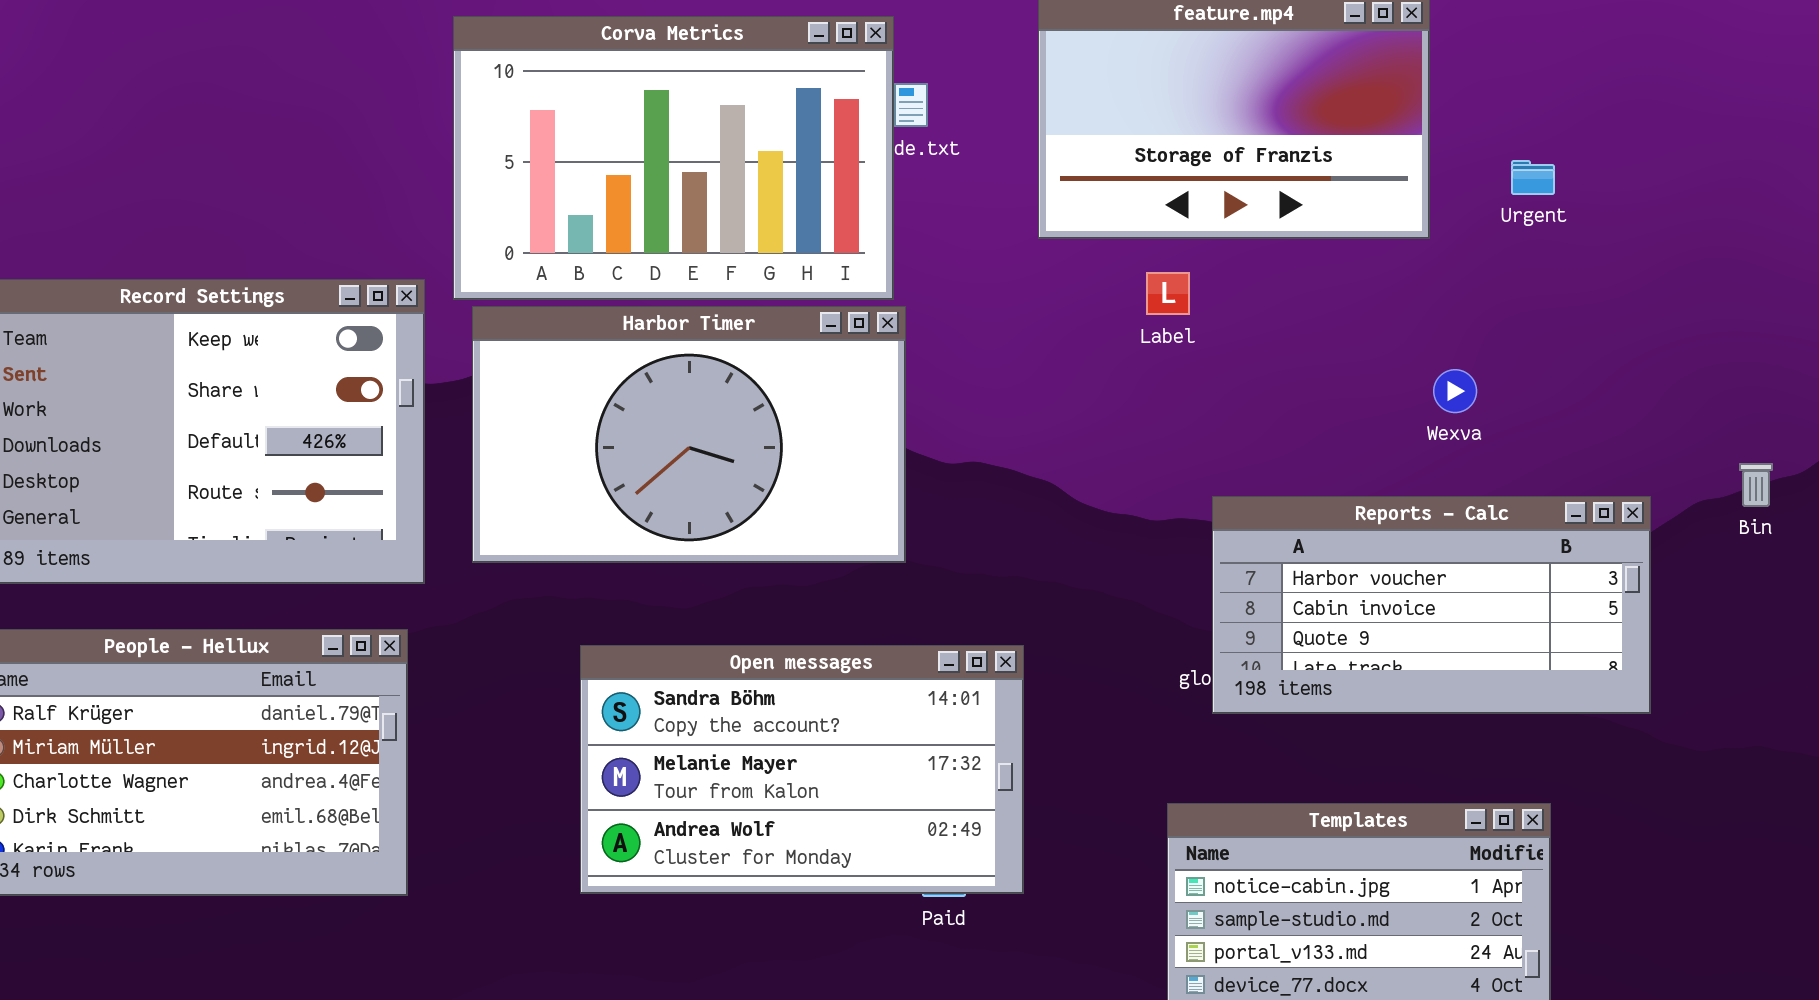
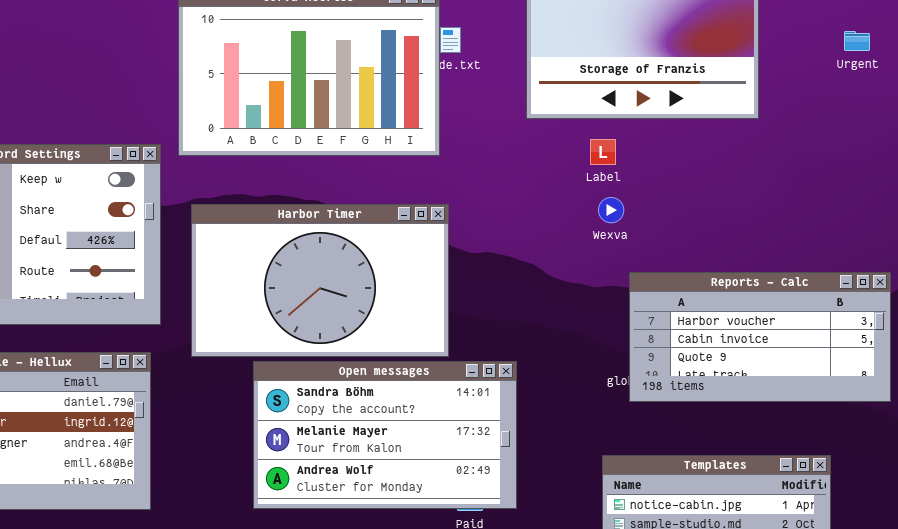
Urgent: [1511,160,1555,195] -> [844,31,870,51], moved
Harbor Timer: [472,306,906,563] -> [191,204,449,357], moved
Wexva: [1433,369,1477,413] -> [598,197,624,223], moved

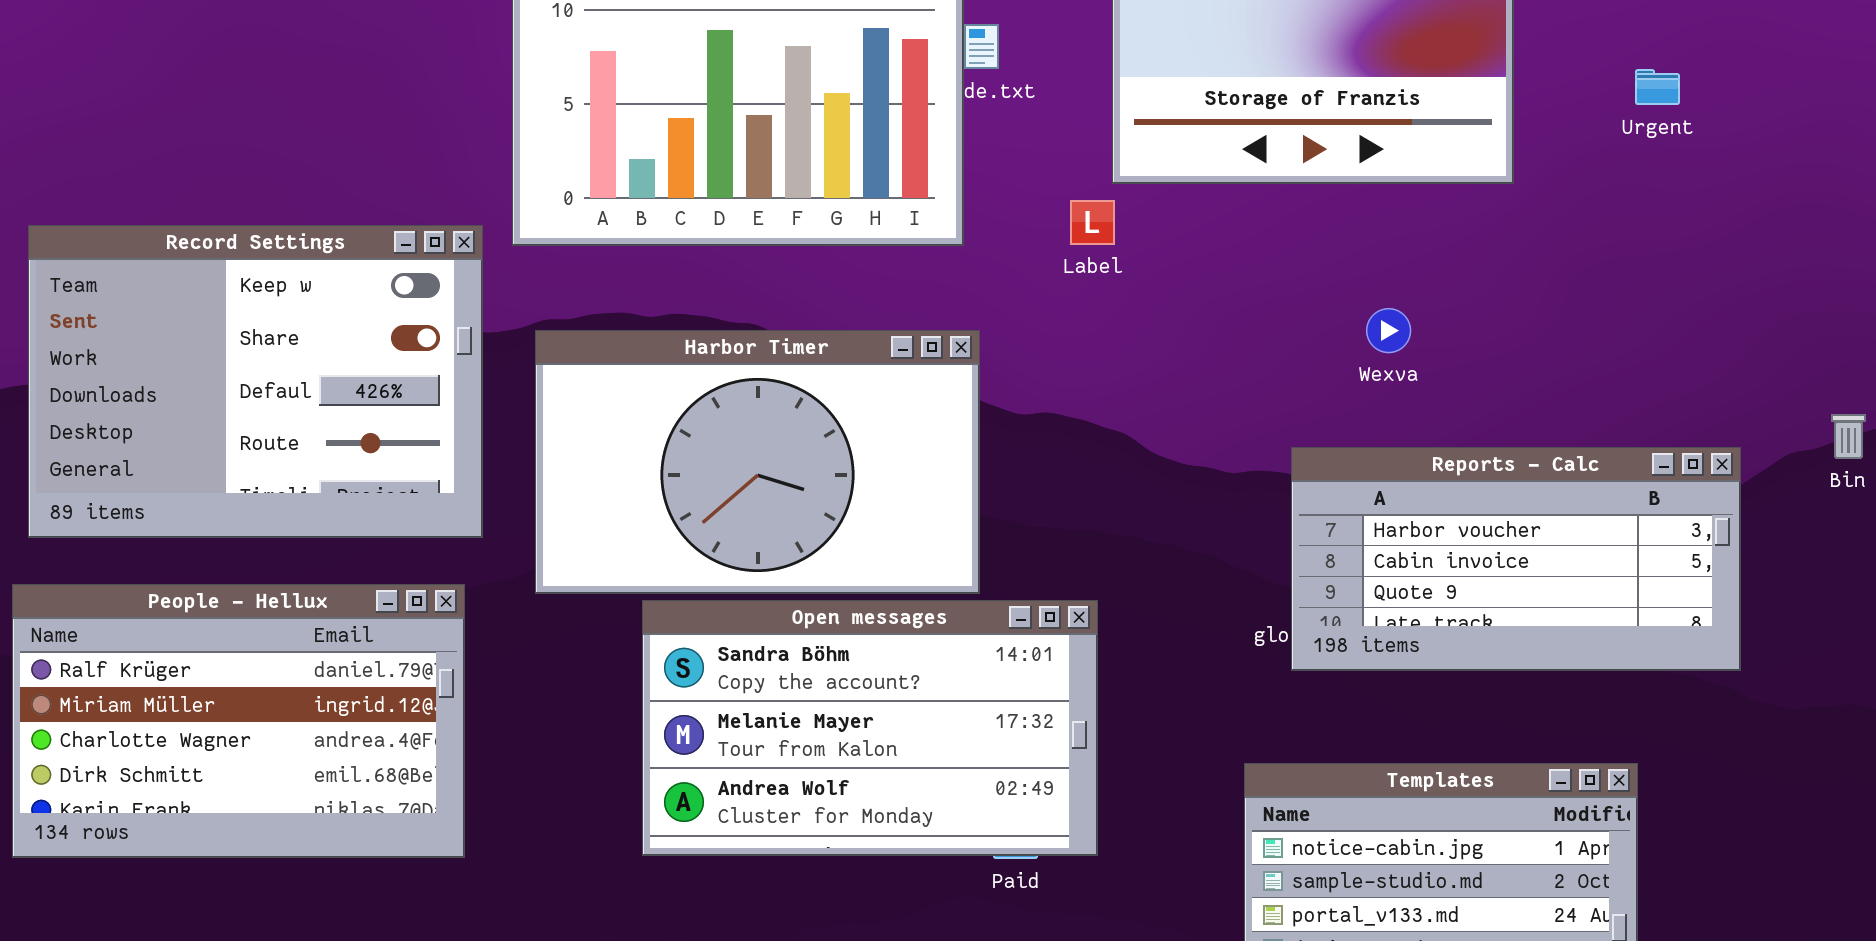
Urgent: [844,31,870,51] -> [1635,69,1680,105], moved
Label: [590,139,616,165] -> [1070,200,1115,245], moved
Wexva: [598,197,624,223] -> [1366,308,1411,353], moved

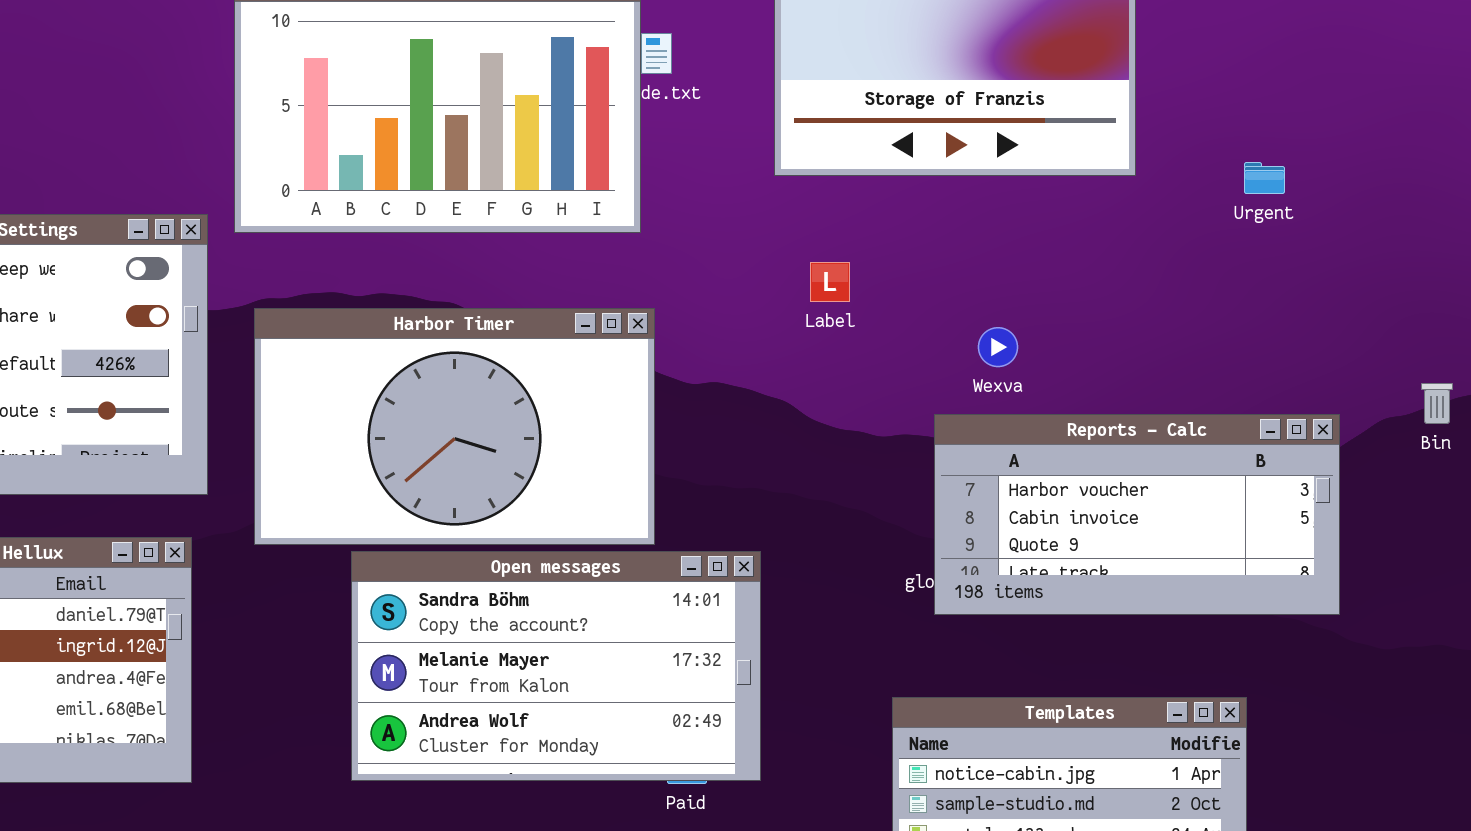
Urgent: [1635,69,1680,105] -> [1244,162,1285,194], moved
Label: [1070,200,1115,245] -> [810,262,850,302], moved
Wexva: [1366,308,1411,353] -> [978,327,1018,367], moved

